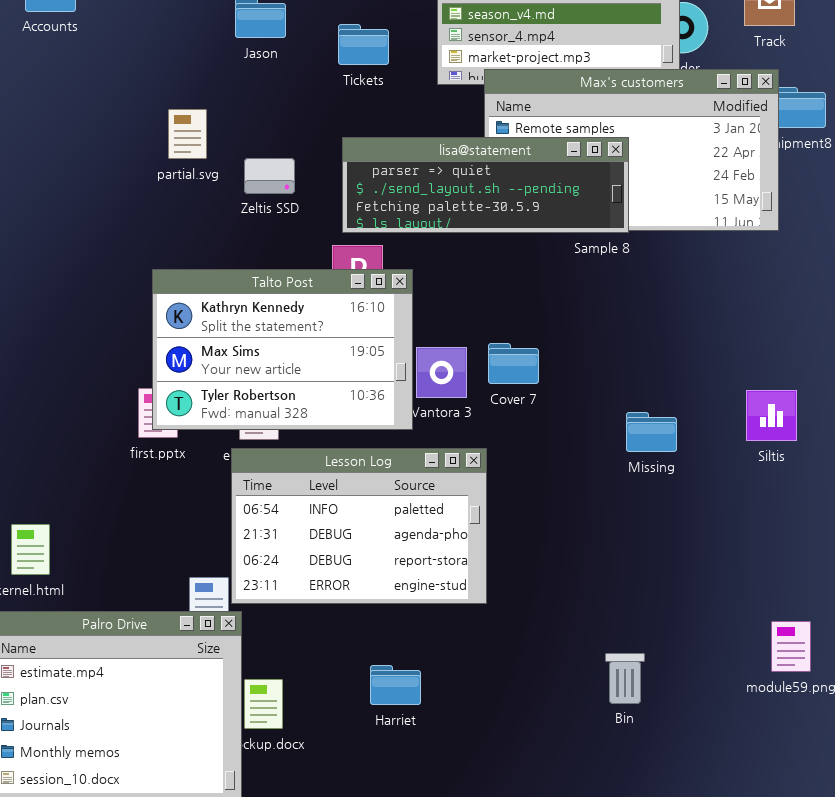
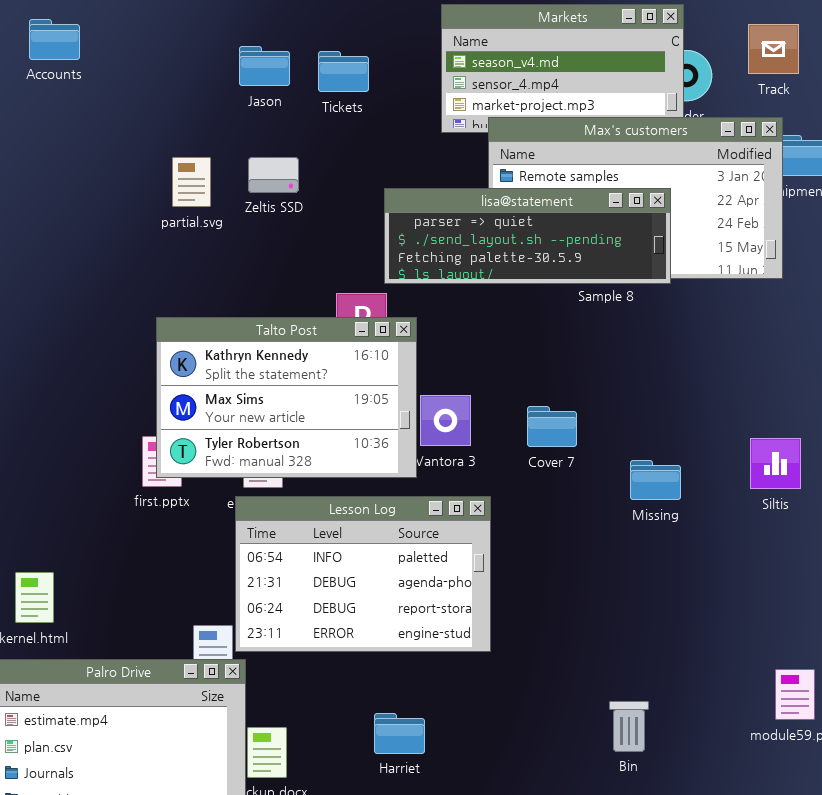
Tickets: [338,24,389,65] -> [318,51,369,92], moved
lisa@statement: [342,137,629,233] -> [384,188,671,284], moved
Zeltis SSD: [244,158,295,194] -> [248,157,299,193], moved
Cover 7: [488,343,539,384] -> [527,406,577,447], moved

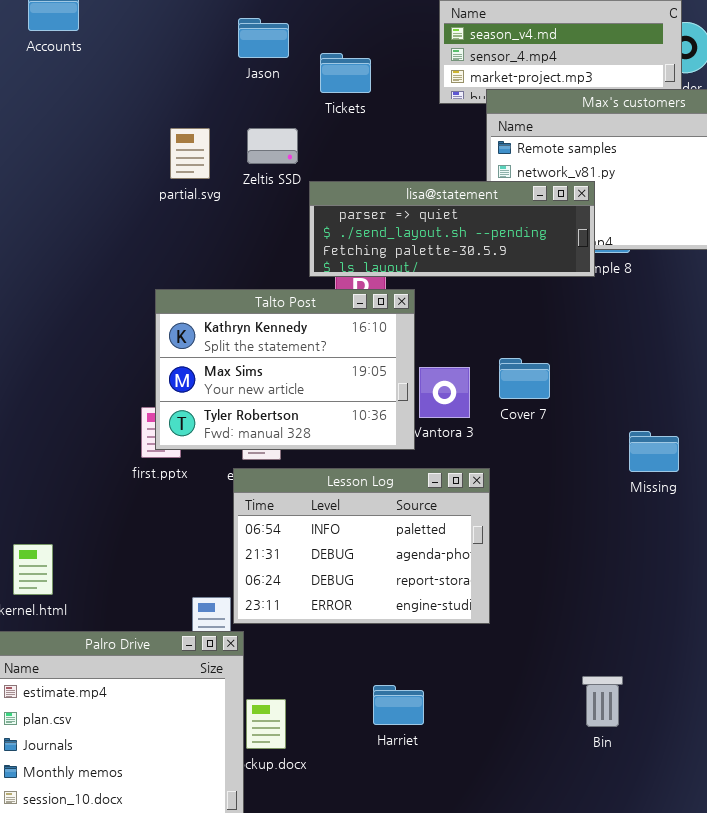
Tickets: [318,51,369,92] -> [320,53,371,93], moved
lisa@statement: [384,188,671,284] -> [309,181,595,277], moved
Cover 7: [527,406,577,447] -> [499,358,550,399], moved
Bin: [609,701,649,752] -> [582,676,623,727], moved

